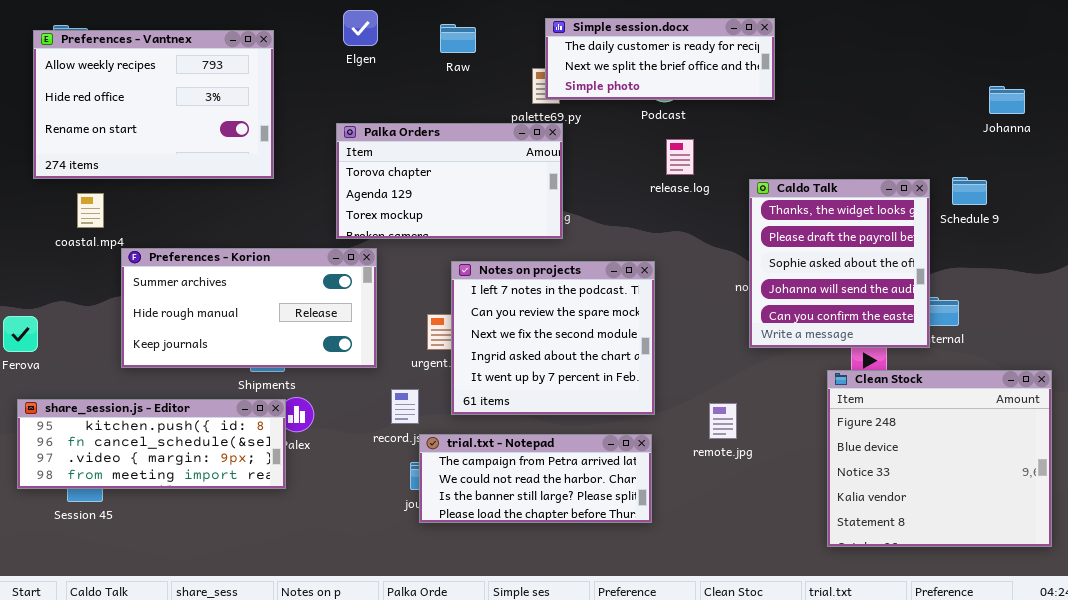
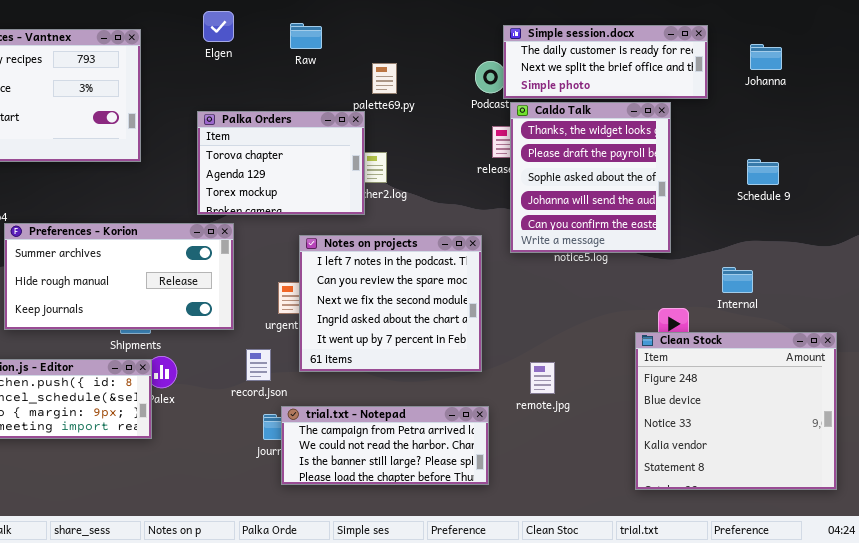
Simple session.docx: [545,18,775,100] -> [503,25,708,99], moved
Johanna: [989,86,1025,114] -> [750,44,782,70], moved
Palka Orders: [336,123,563,239] -> [197,111,365,215], resized
Caldo Talk: [749,179,930,348] -> [510,102,671,253], moved
trial.txt - Notepad: [419,434,652,523] -> [281,406,489,485], moved

